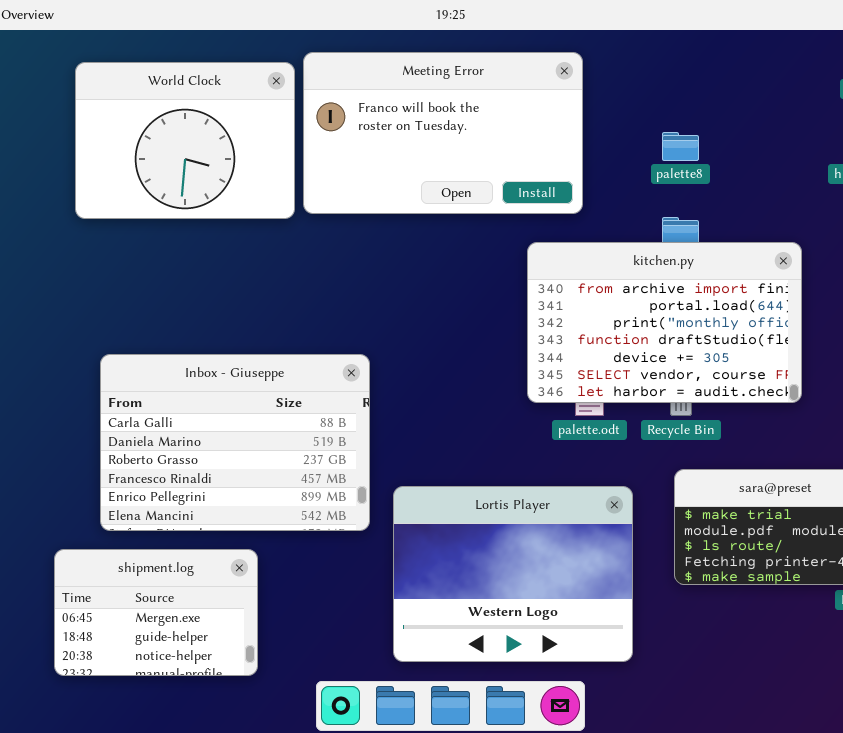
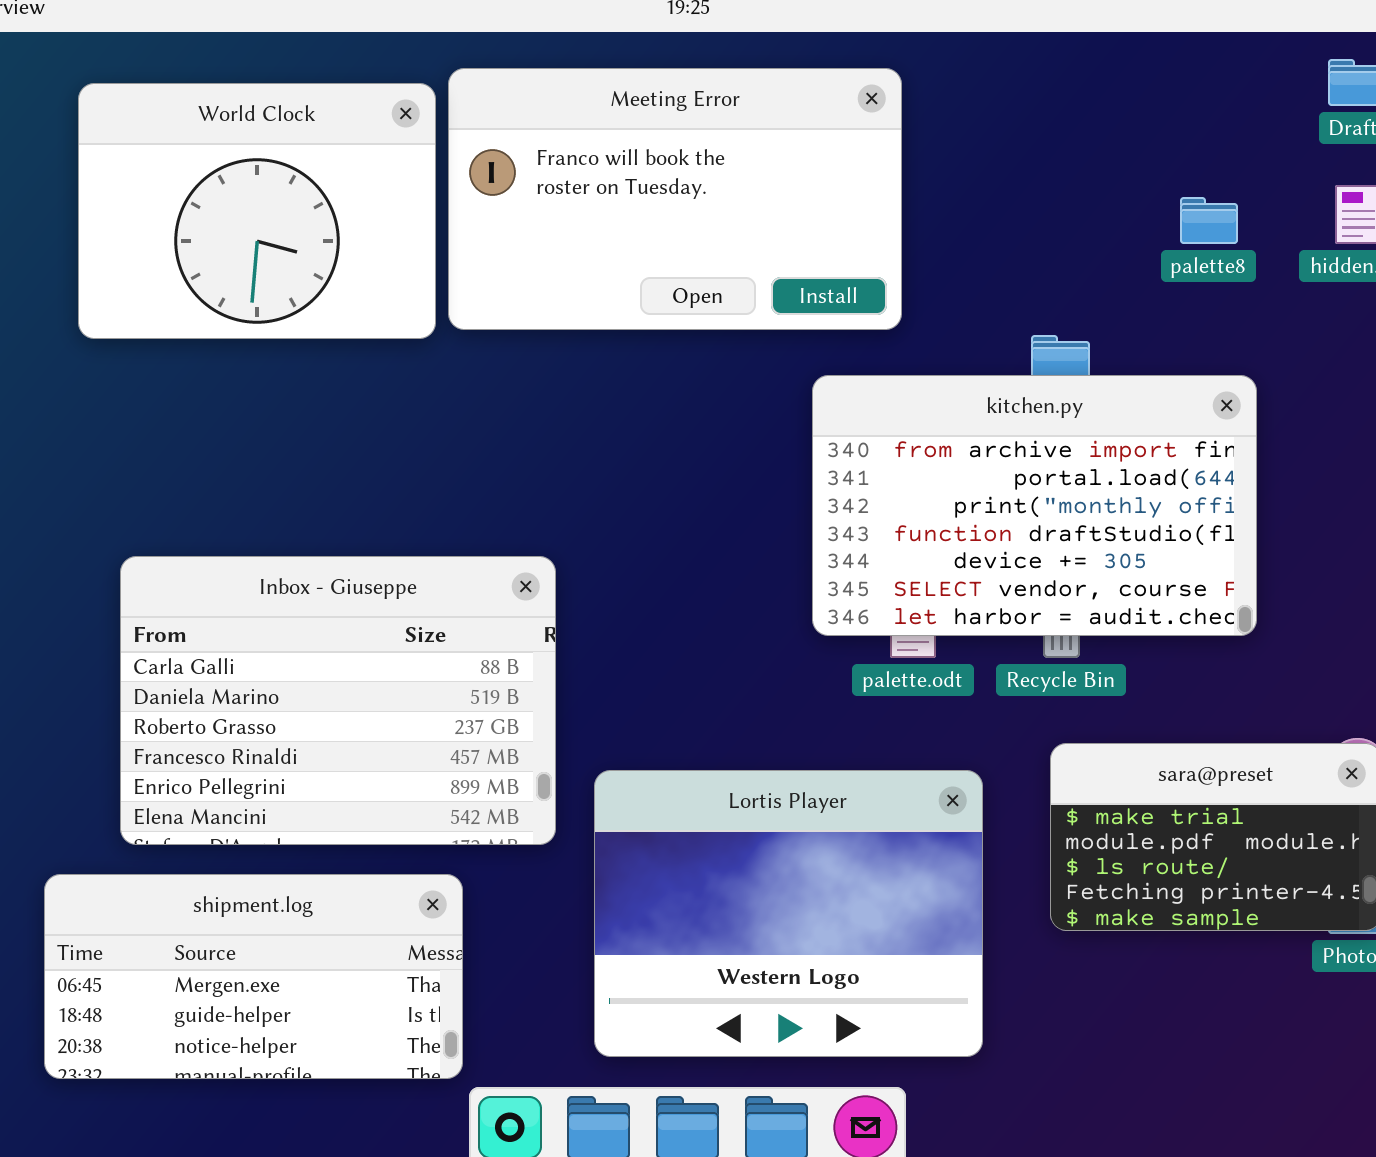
palette8: [662,132,699,161] -> [1180,197,1238,244], moved
shipment.log: [54,549,258,676] -> [44,874,463,1079], resized

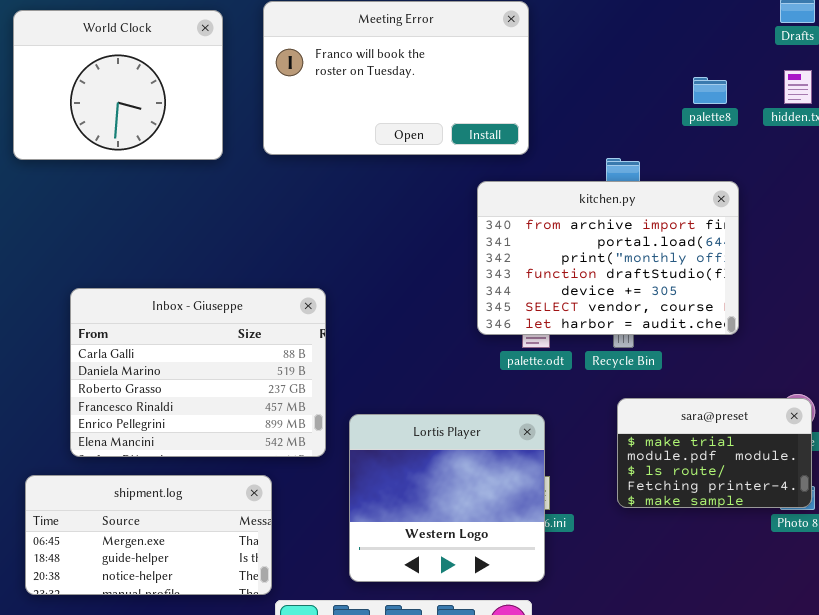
World Clock: [78,83,436,339] -> [13,10,223,160], moved
Lortis Player: [594,770,983,1057] -> [349,414,545,582], resized

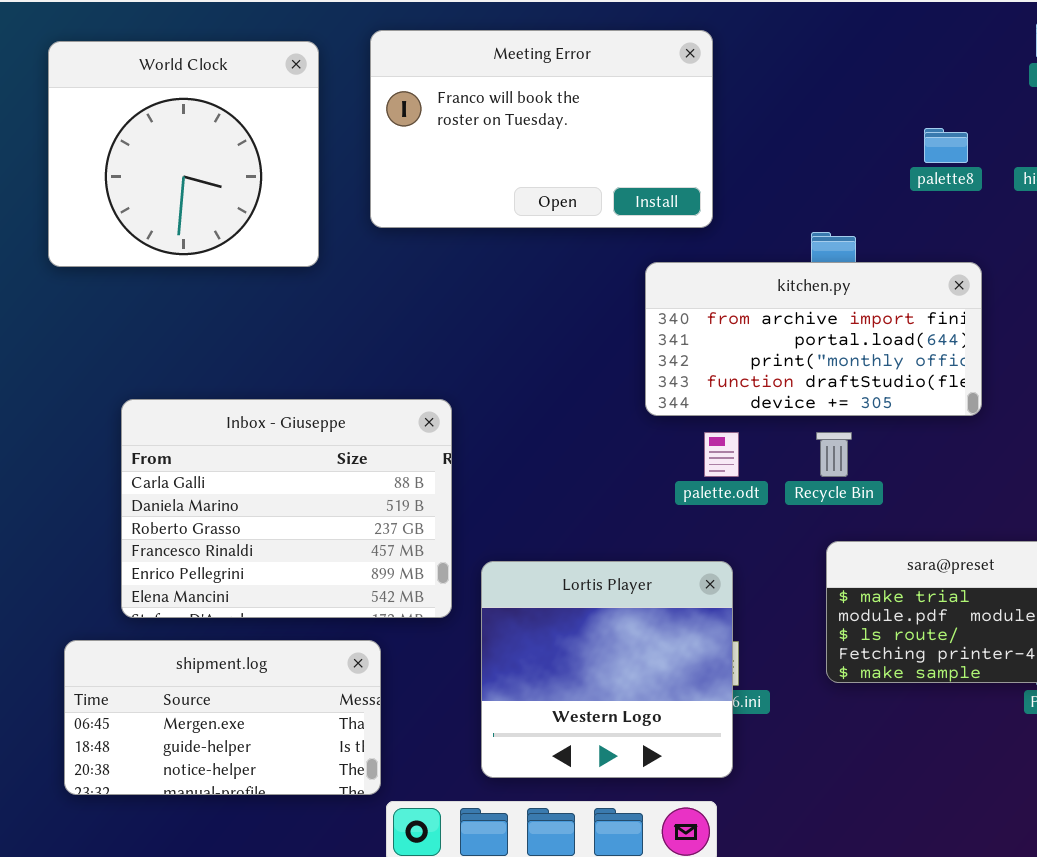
World Clock: [13,10,223,160] -> [48,41,319,267], resized
kitchen.py: [477,181,739,335] -> [645,262,982,416], resized

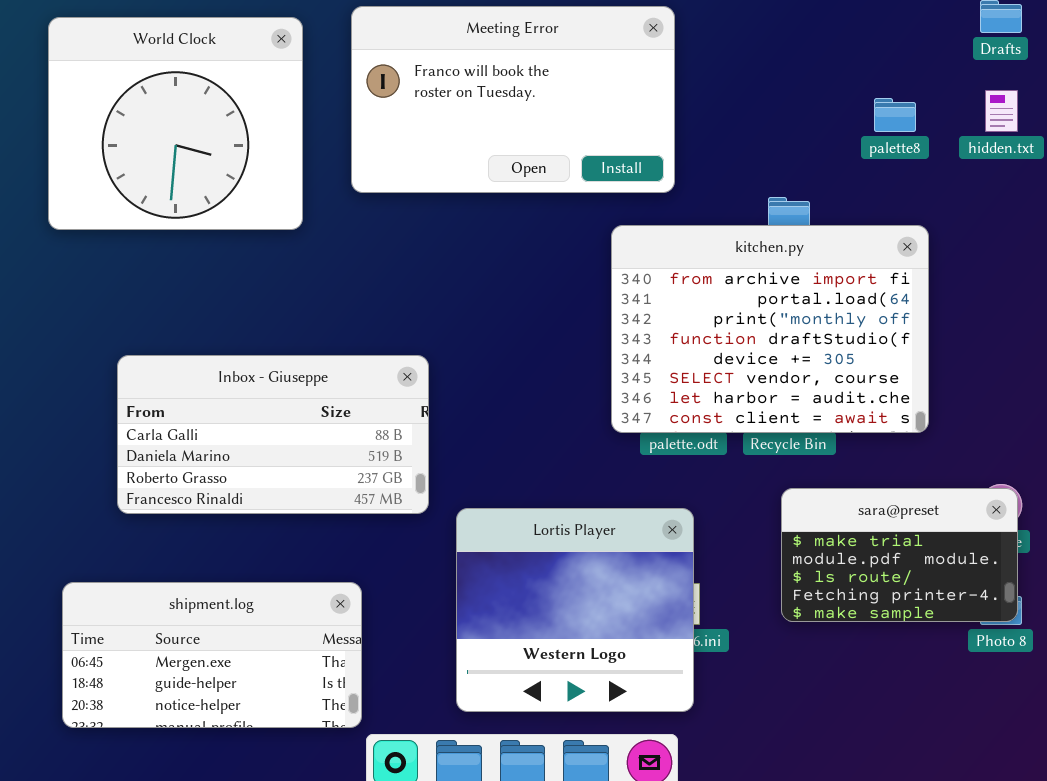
kitchen.py: [645,262,982,416] -> [611,225,929,433], resized
Inbox - Giuseppe: [121,399,452,618] -> [117,355,429,514], resized

